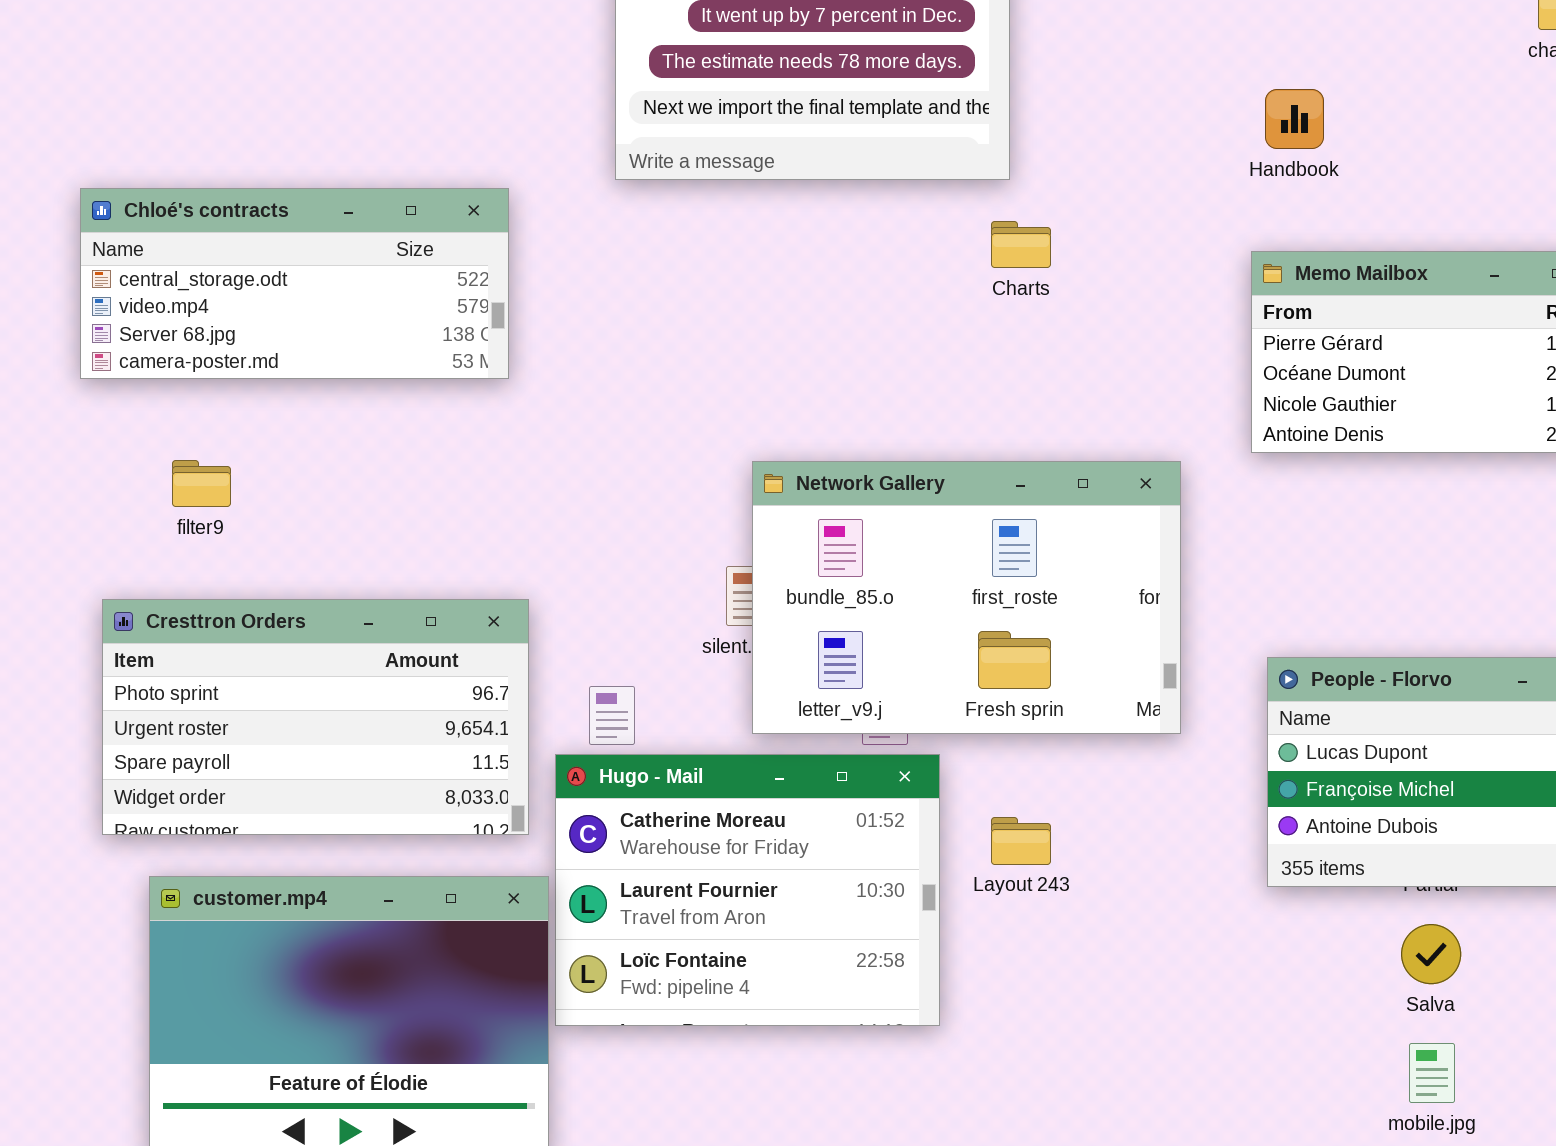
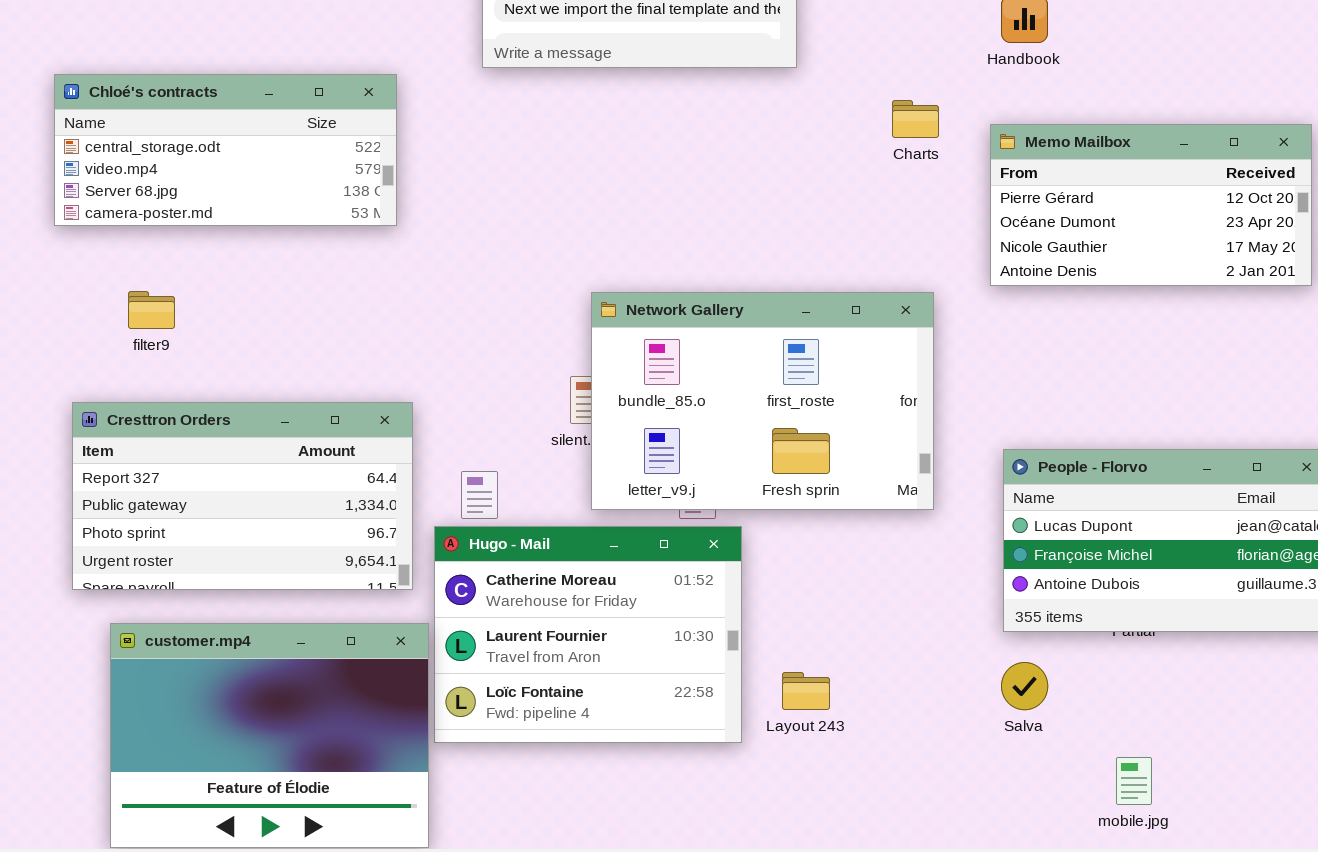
Charts: [991,221,1051,268] -> [892,100,939,138], moved
Cresttron Orders: [102,599,529,835] -> [72,402,413,590], scrolled up 2 rows
Layout 243: [991,817,1051,865] -> [782,672,830,710], moved
Salva: [1401,924,1461,984] -> [1001,662,1048,710], moved

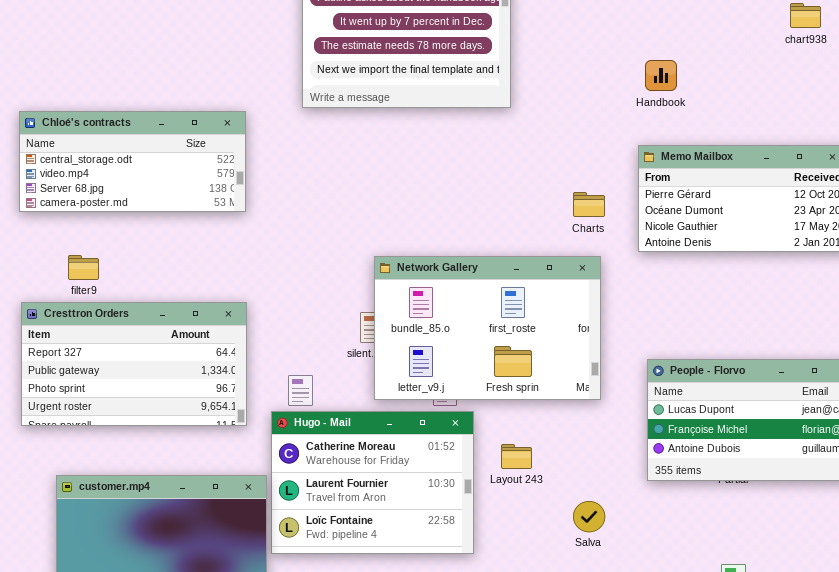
Charts: [892,100,939,138] -> [573,192,605,217], moved
Cresttron Orders: [72,402,413,590] -> [21,302,247,426], moved
Salva: [1001,662,1048,710] -> [573,501,605,532], moved
Layout 243: [782,672,830,710] -> [501,444,532,469], moved

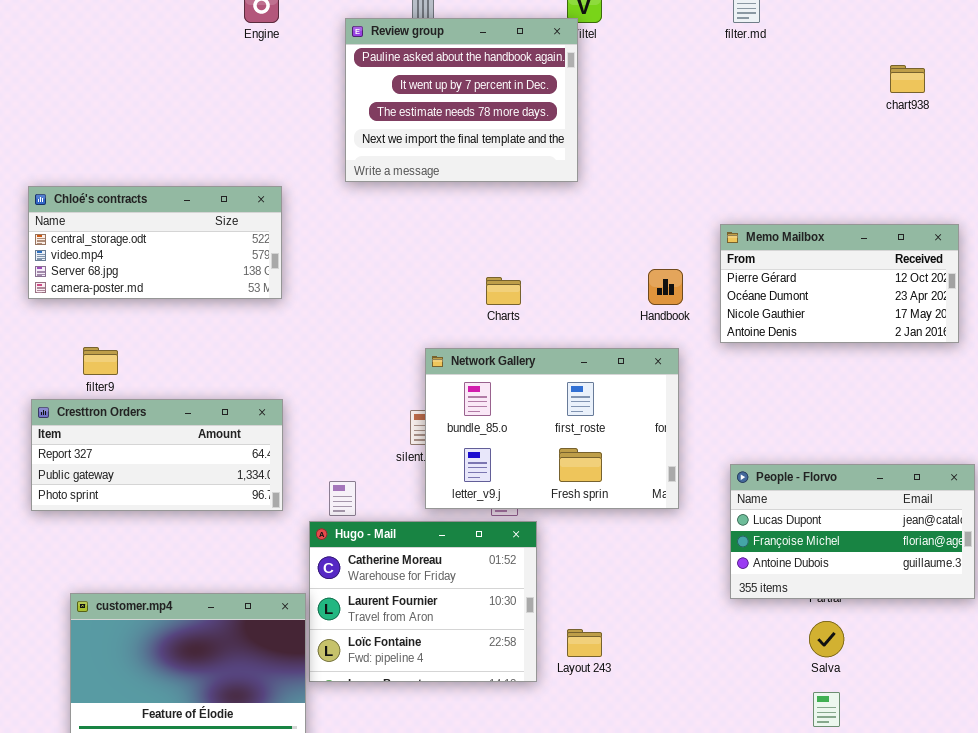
Handbook: [645,60,677,91] -> [648,269,683,305], moved
Charts: [573,192,605,217] -> [486,277,521,305], moved
Cresttron Orders: [21,302,247,426] -> [31,399,283,511], resized
Layout 243: [501,444,532,469] -> [567,629,602,657], moved
Salva: [573,501,605,532] -> [809,621,844,657], moved

